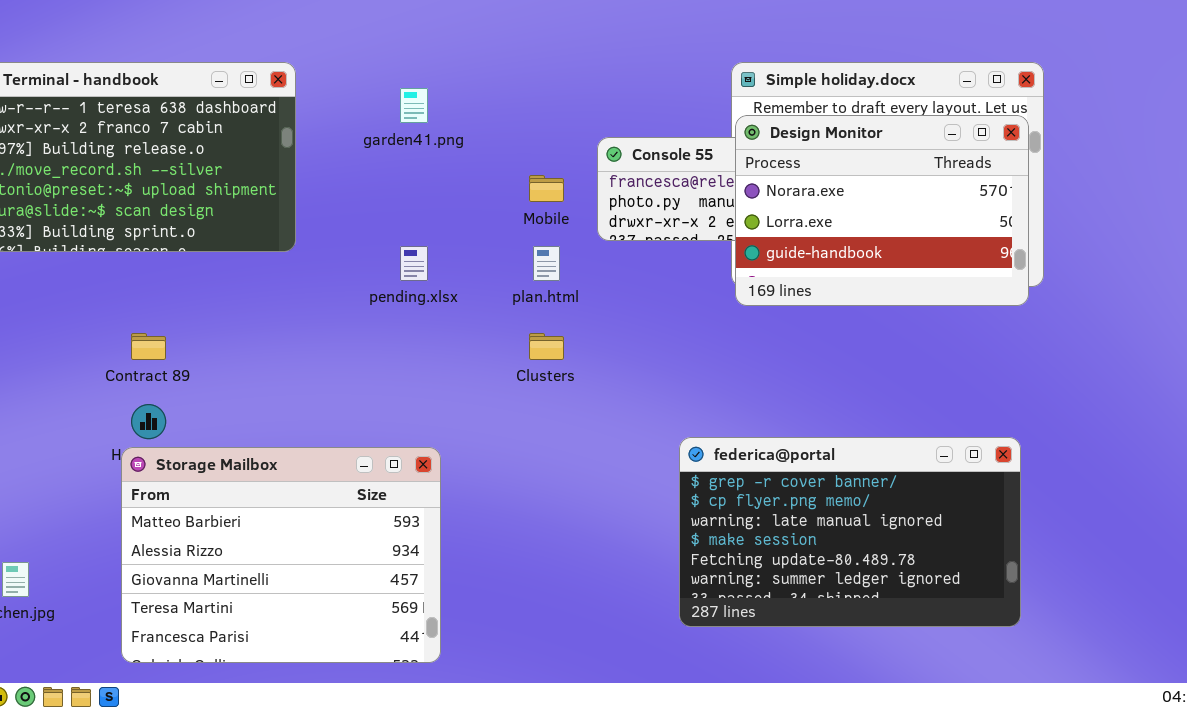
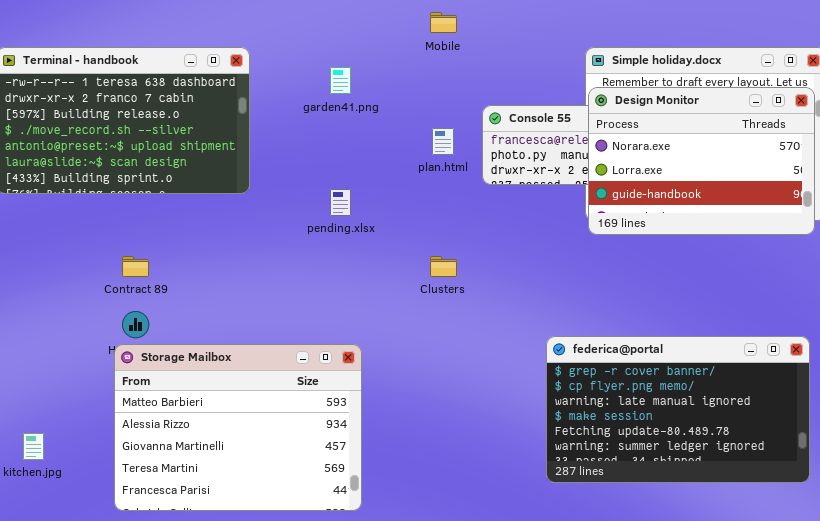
Mobile: [529,175,564,202] -> [430,12,457,33], moved
plan.html: [533,246,560,281] -> [432,128,454,155], moved

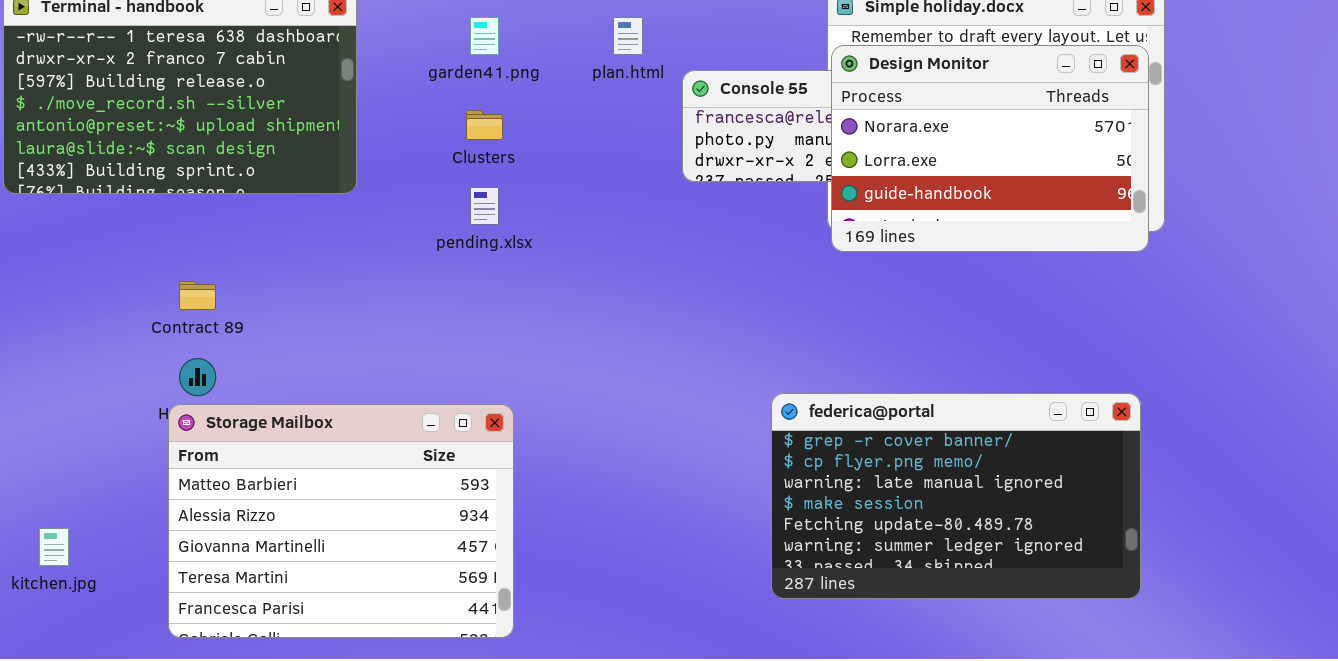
plan.html: [432,128,454,155] -> [613,17,643,55], moved
Clusters: [430,256,457,277] -> [466,110,503,140], moved

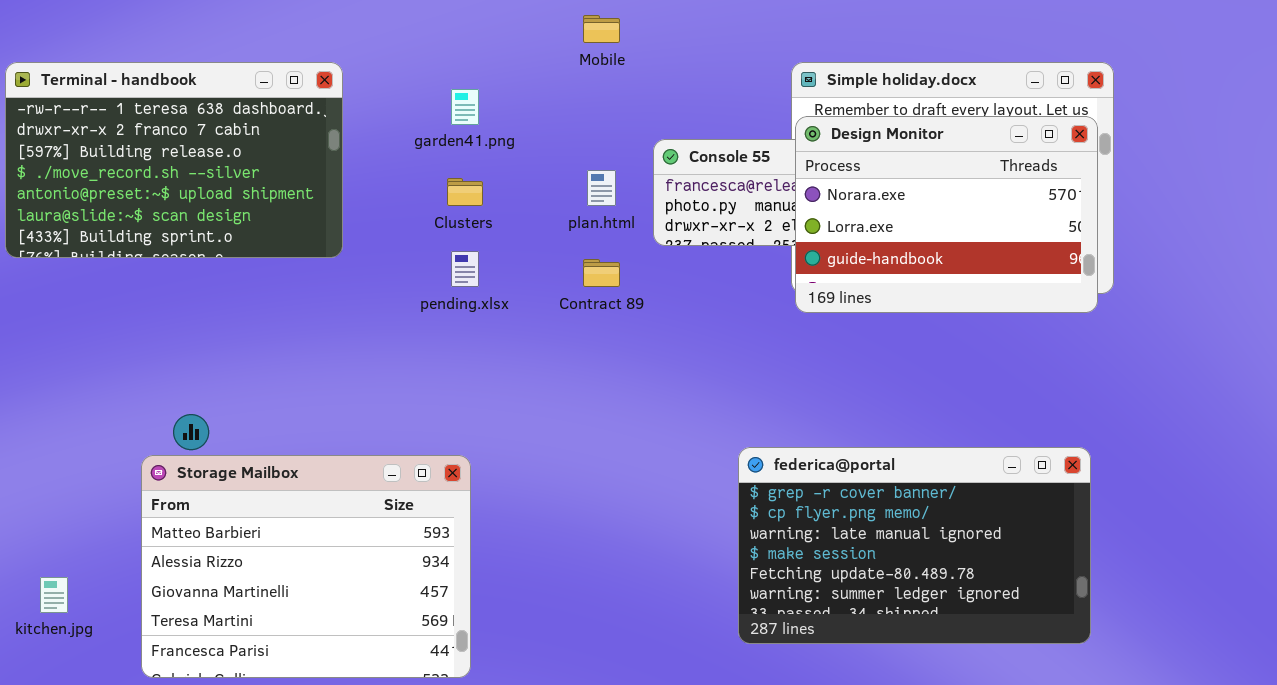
plan.html: [613,17,643,55] -> [587,170,616,206], moved
Contract 89: [179,281,216,310] -> [583,259,620,287], moved
Storage Mailbox: [168,404,514,638] -> [141,455,471,678], moved

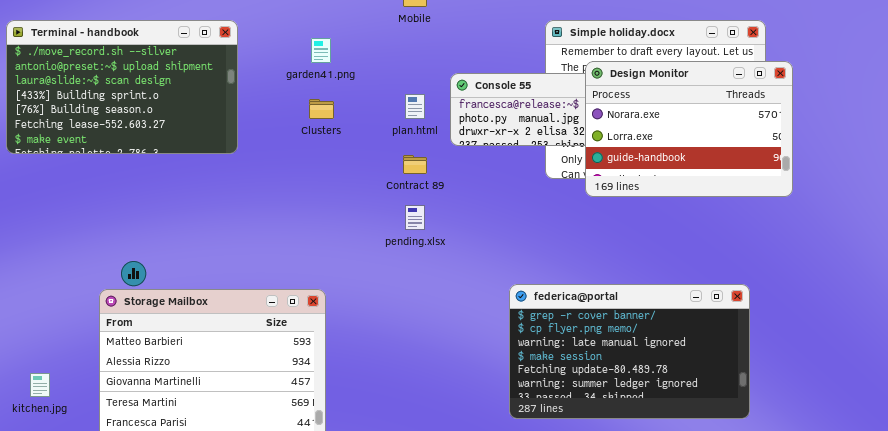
Terminal - handbook: [5,62,343,258] -> [6,20,238,154], scrolled down 3 rows
Design Monitor: [795,116,1098,313] -> [585,61,793,197], moved
pending.xlsx: [451,251,479,287] -> [405,205,425,230], moved

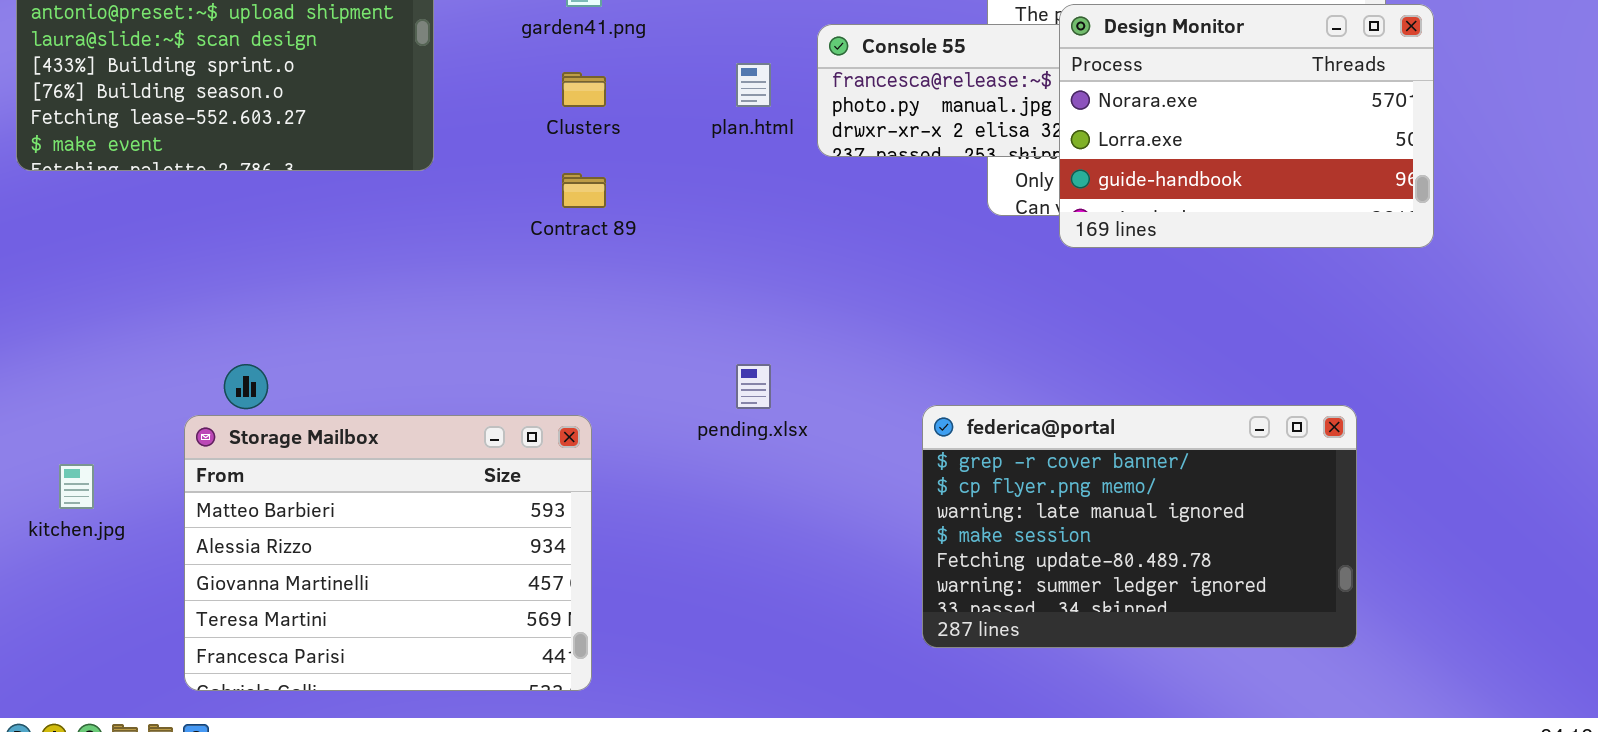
Contract 89: [403,155,427,174] -> [562,173,606,208], moved
pending.xlsx: [405,205,425,230] -> [736,364,771,409], moved
kitchen.jpg: [30,373,50,397] -> [59,464,94,509], moved

